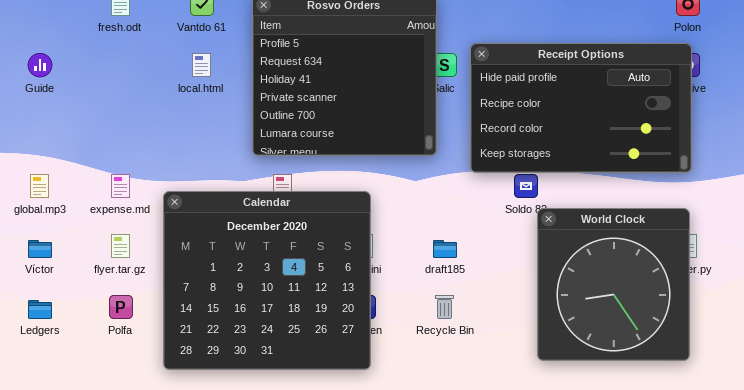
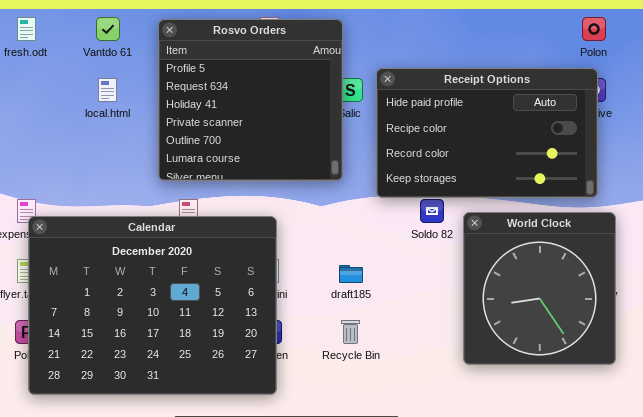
Calendar: [163,191,371,370] -> [28,216,277,395], resized
World Clock: [537,208,690,361] -> [463,212,616,365], moved

